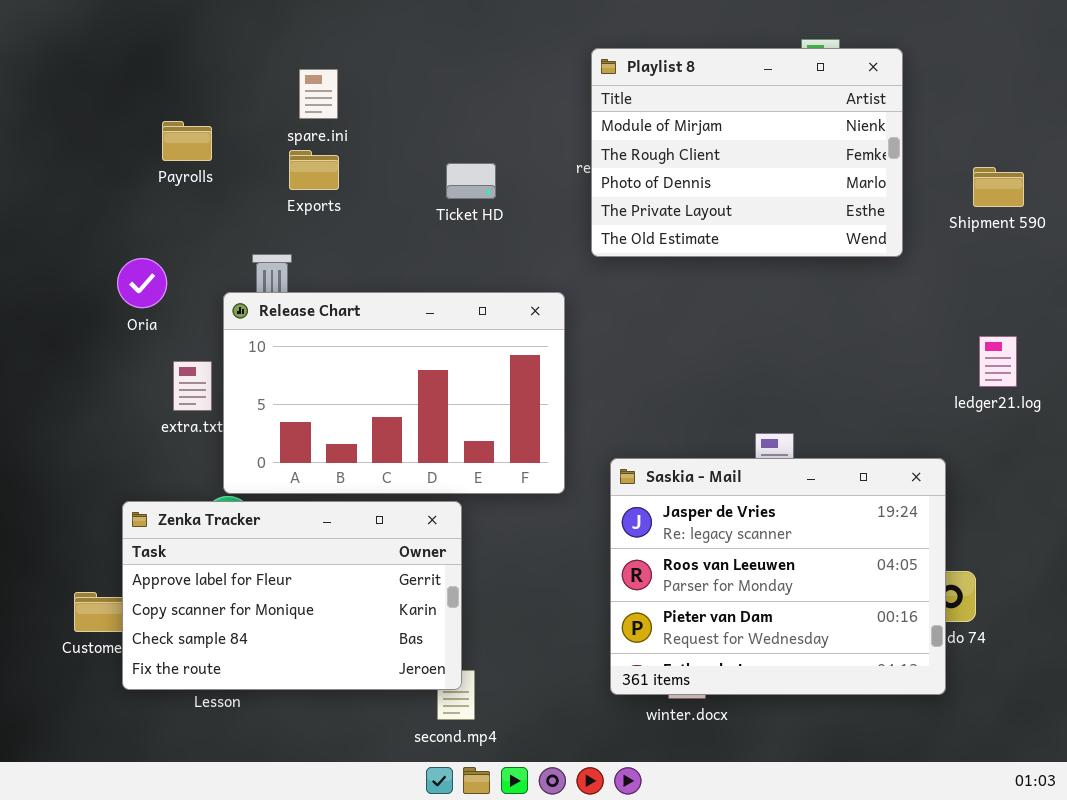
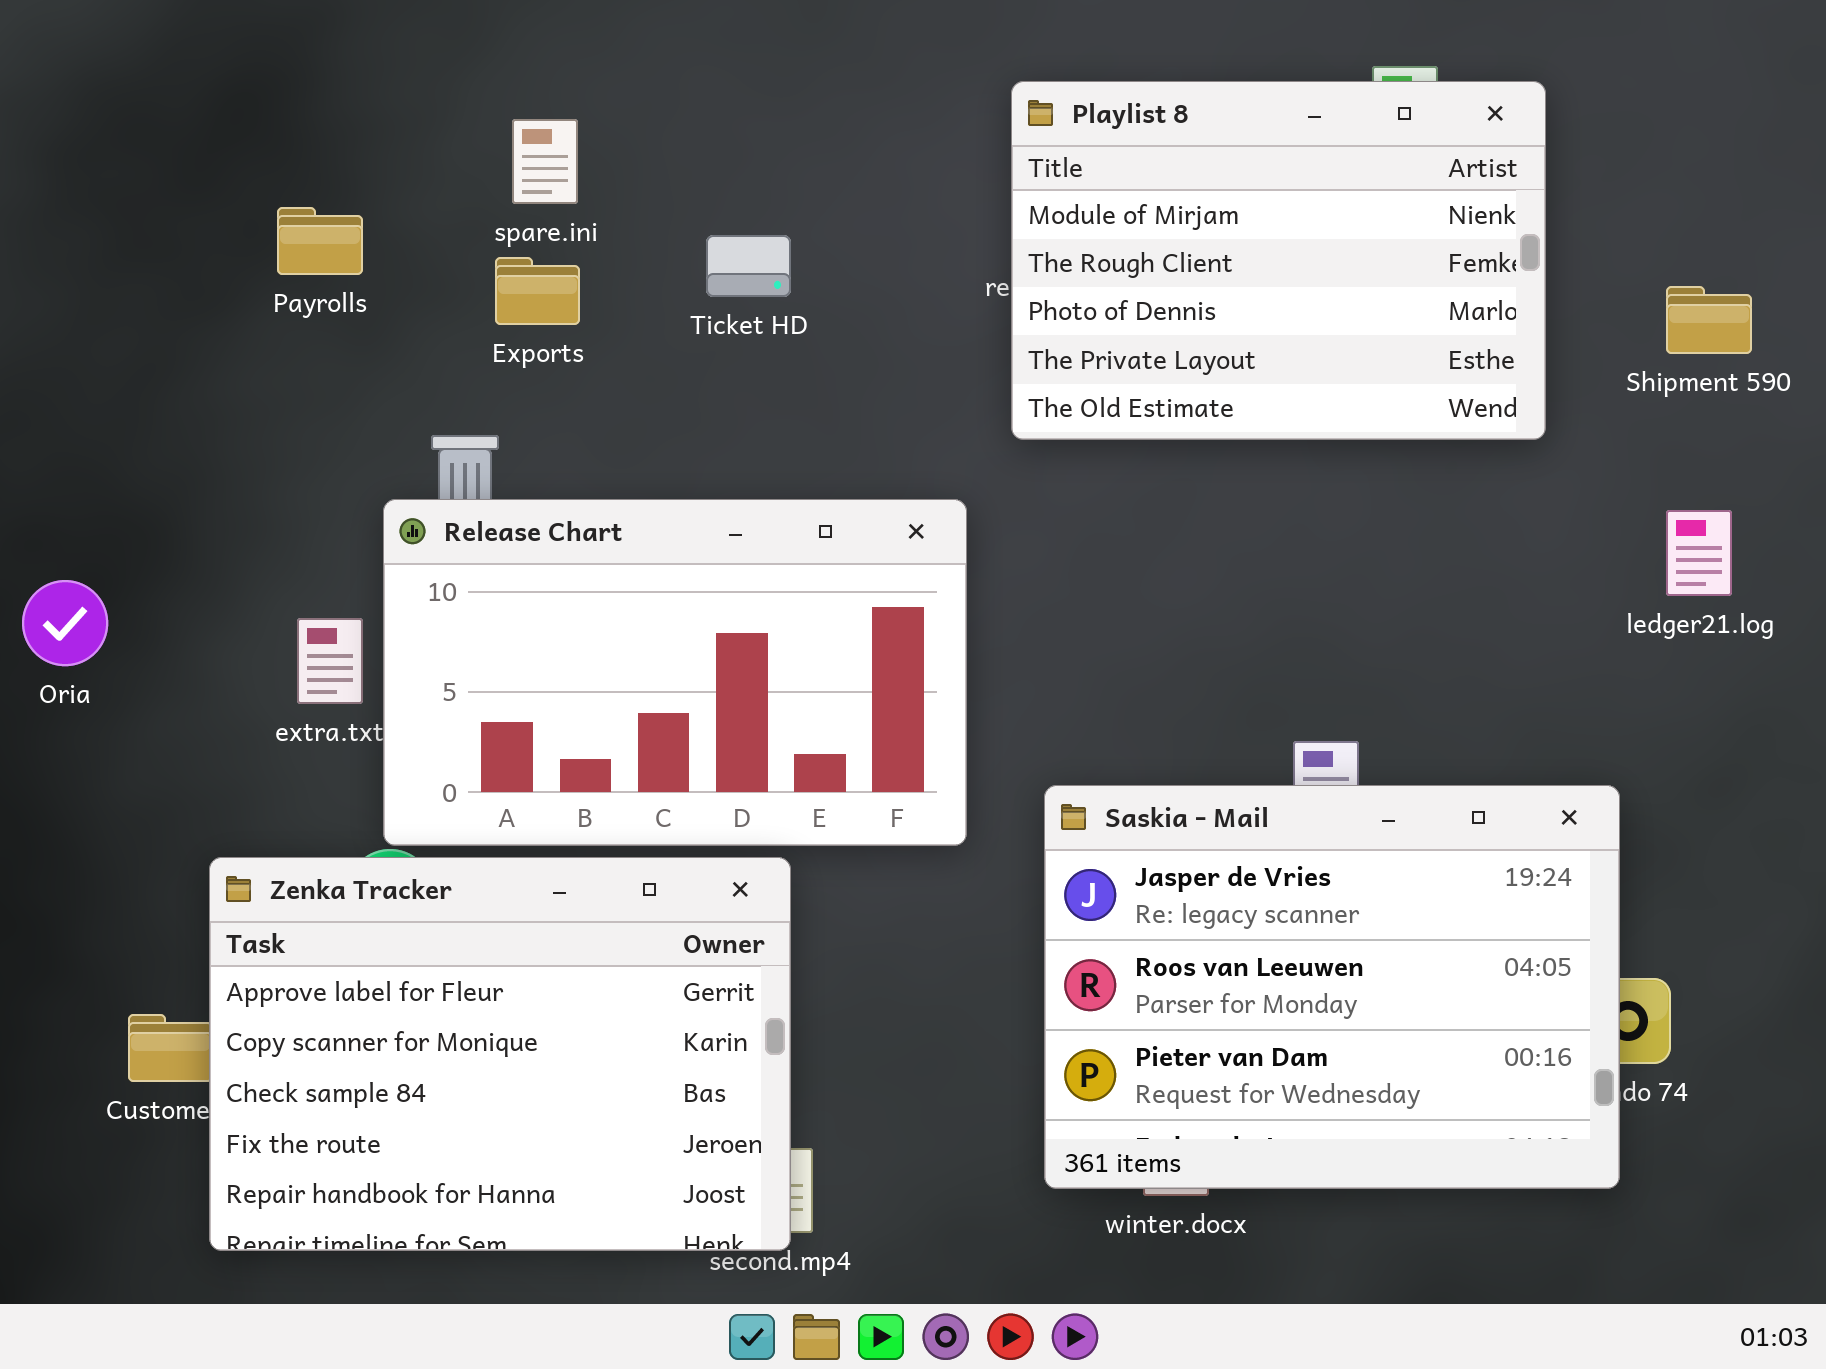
Ticket HD: [446,163,496,199] -> [706,235,791,297], moved
Oria: [117,258,167,308] -> [22,580,108,666], moved
ledger21.log: [979,336,1017,387] -> [1666,510,1732,596], moved
Zenka Tracker: [122,501,462,690] -> [209,857,791,1251], resized

